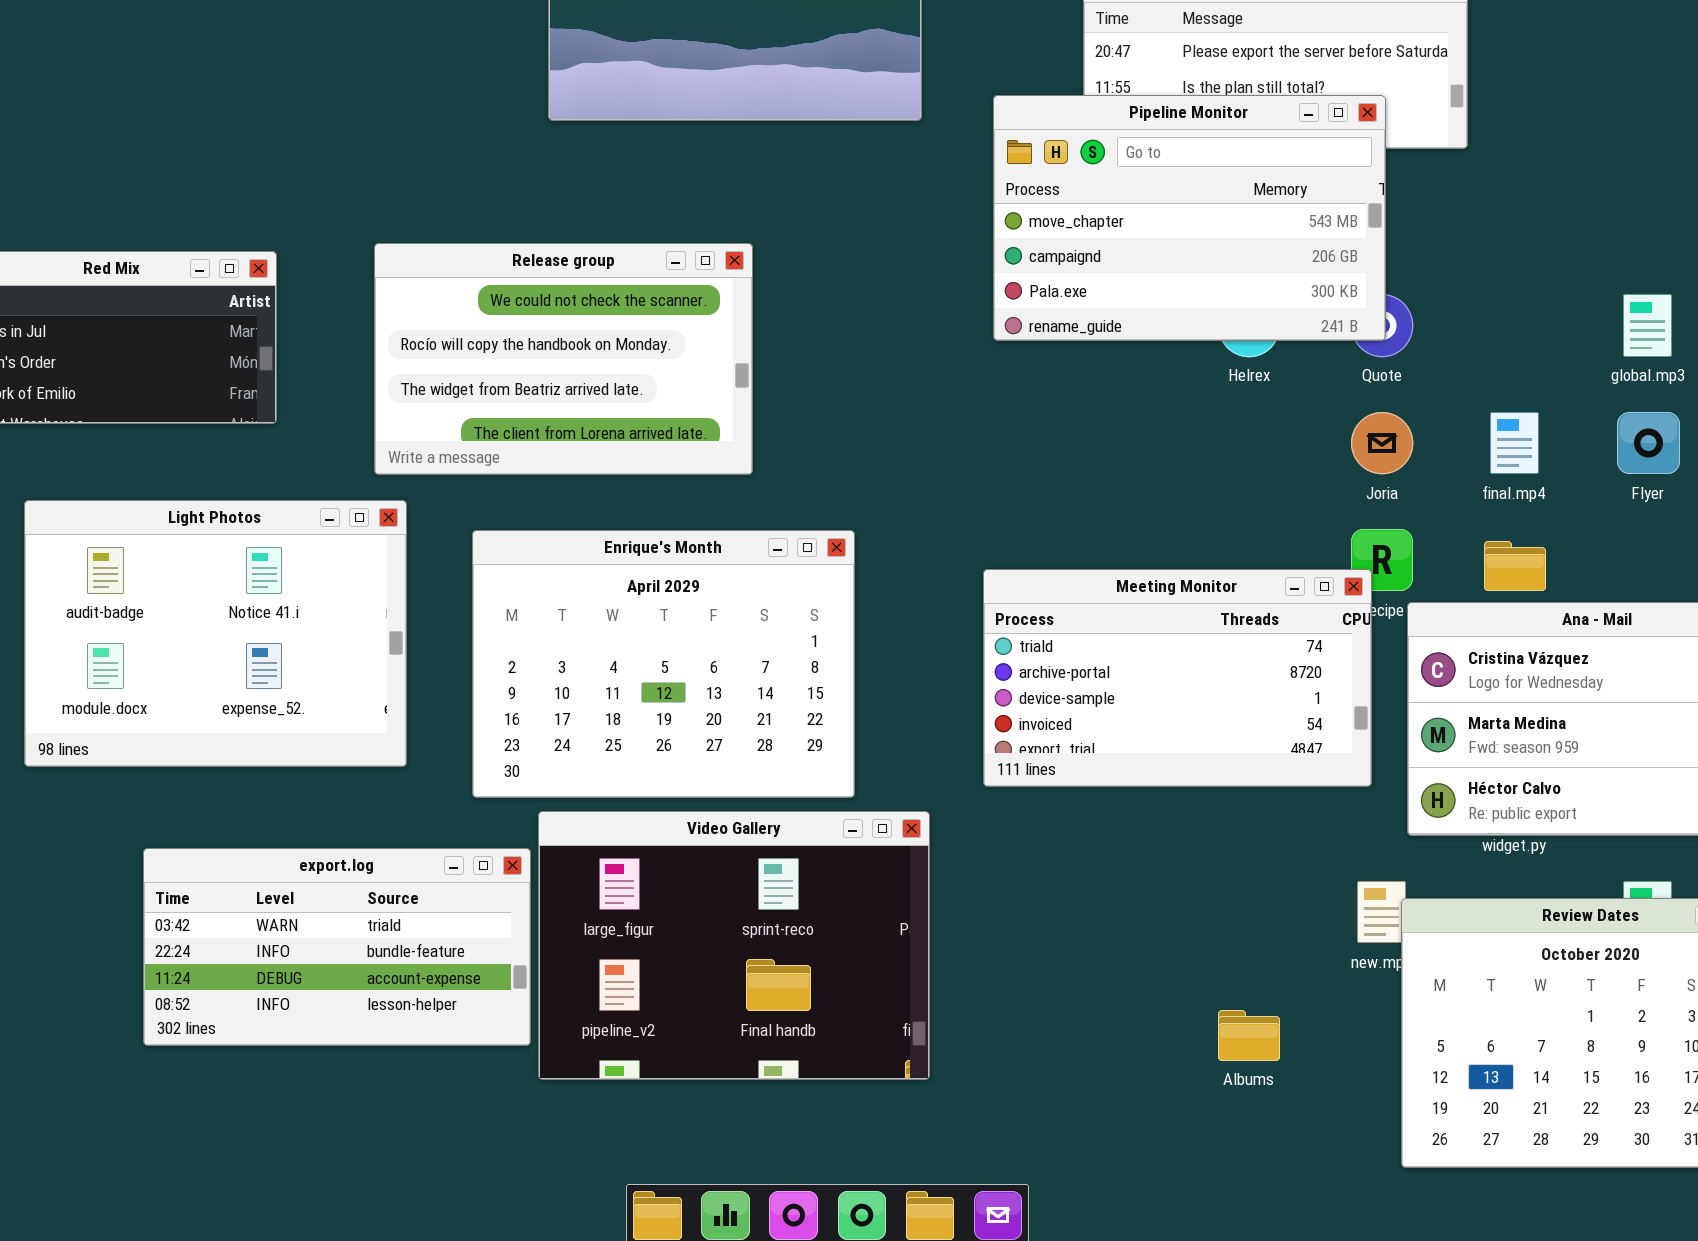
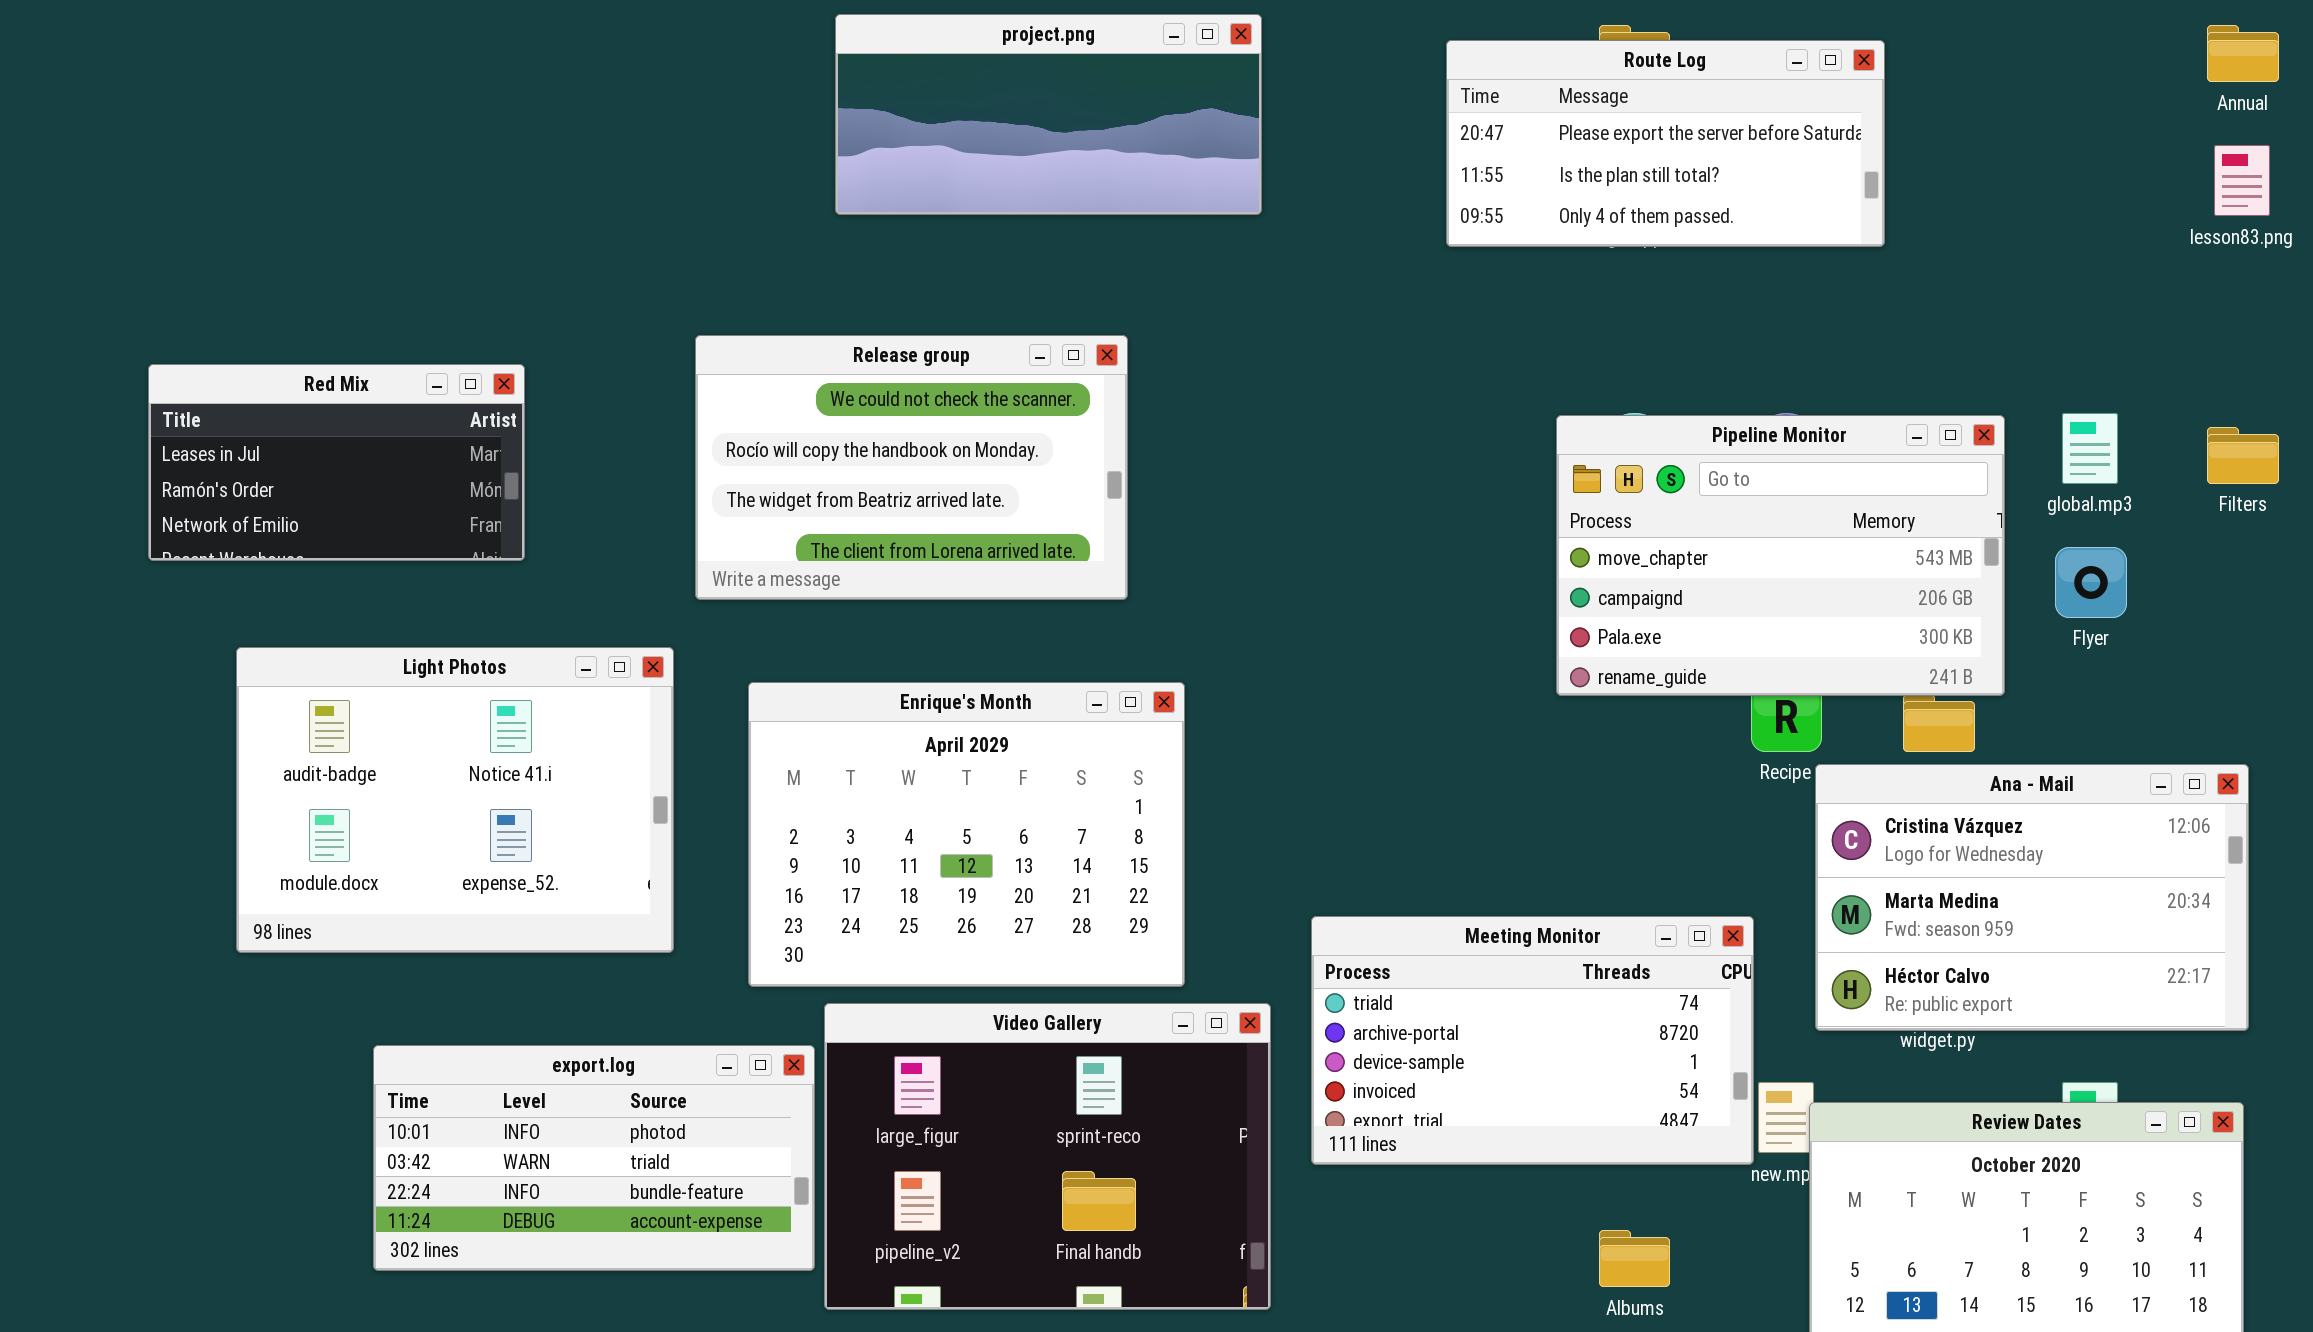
Pipeline Monitor: [993,95,1386,341] -> [1556,415,2005,696], moved
Release group: [374,243,753,475] -> [695,335,1128,600], moved
Meeting Monitor: [983,569,1372,787] -> [1311,916,1754,1165], moved
export.log: [143,848,531,1046] -> [373,1045,815,1271], scrolled up 1 row

